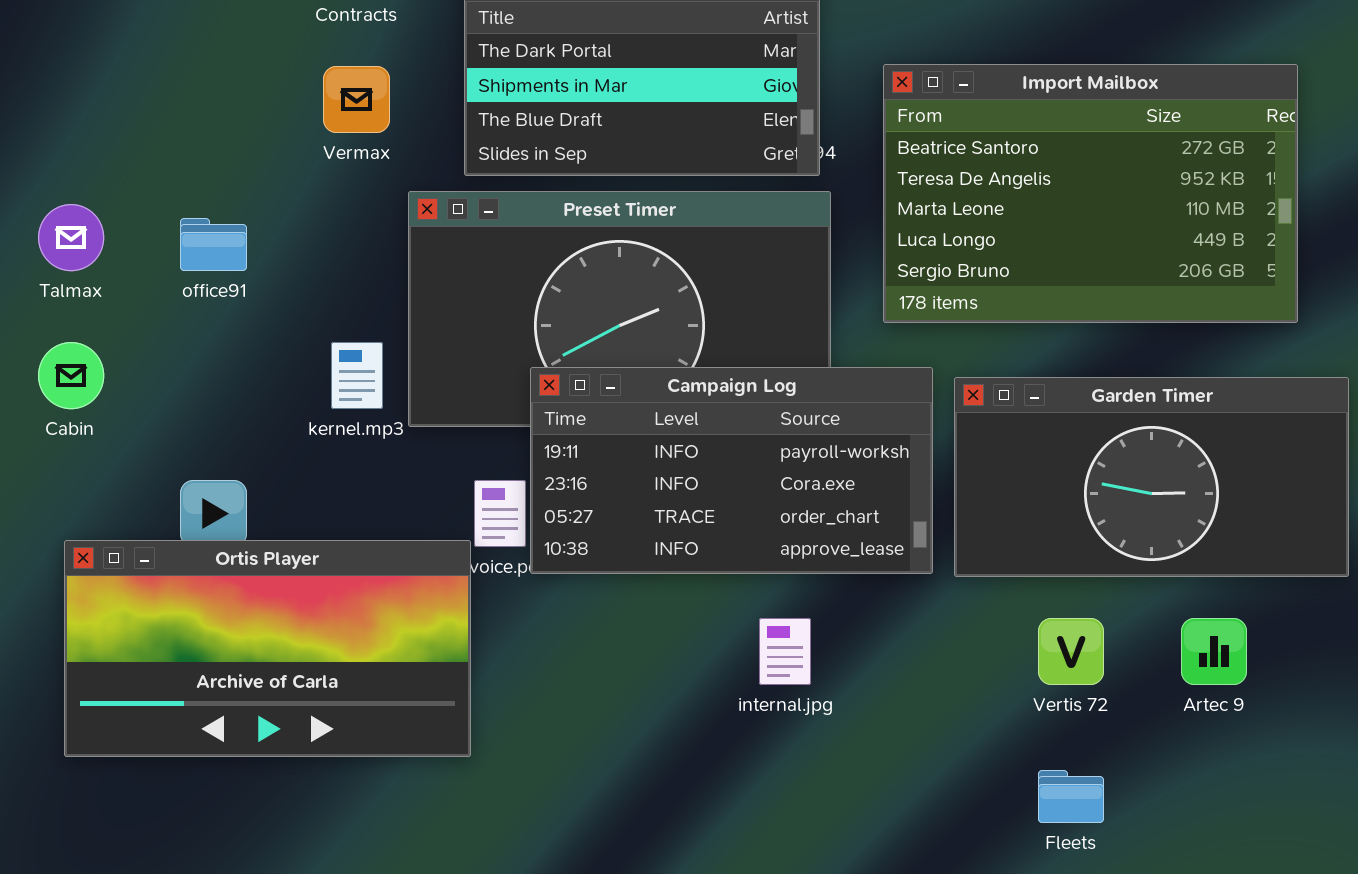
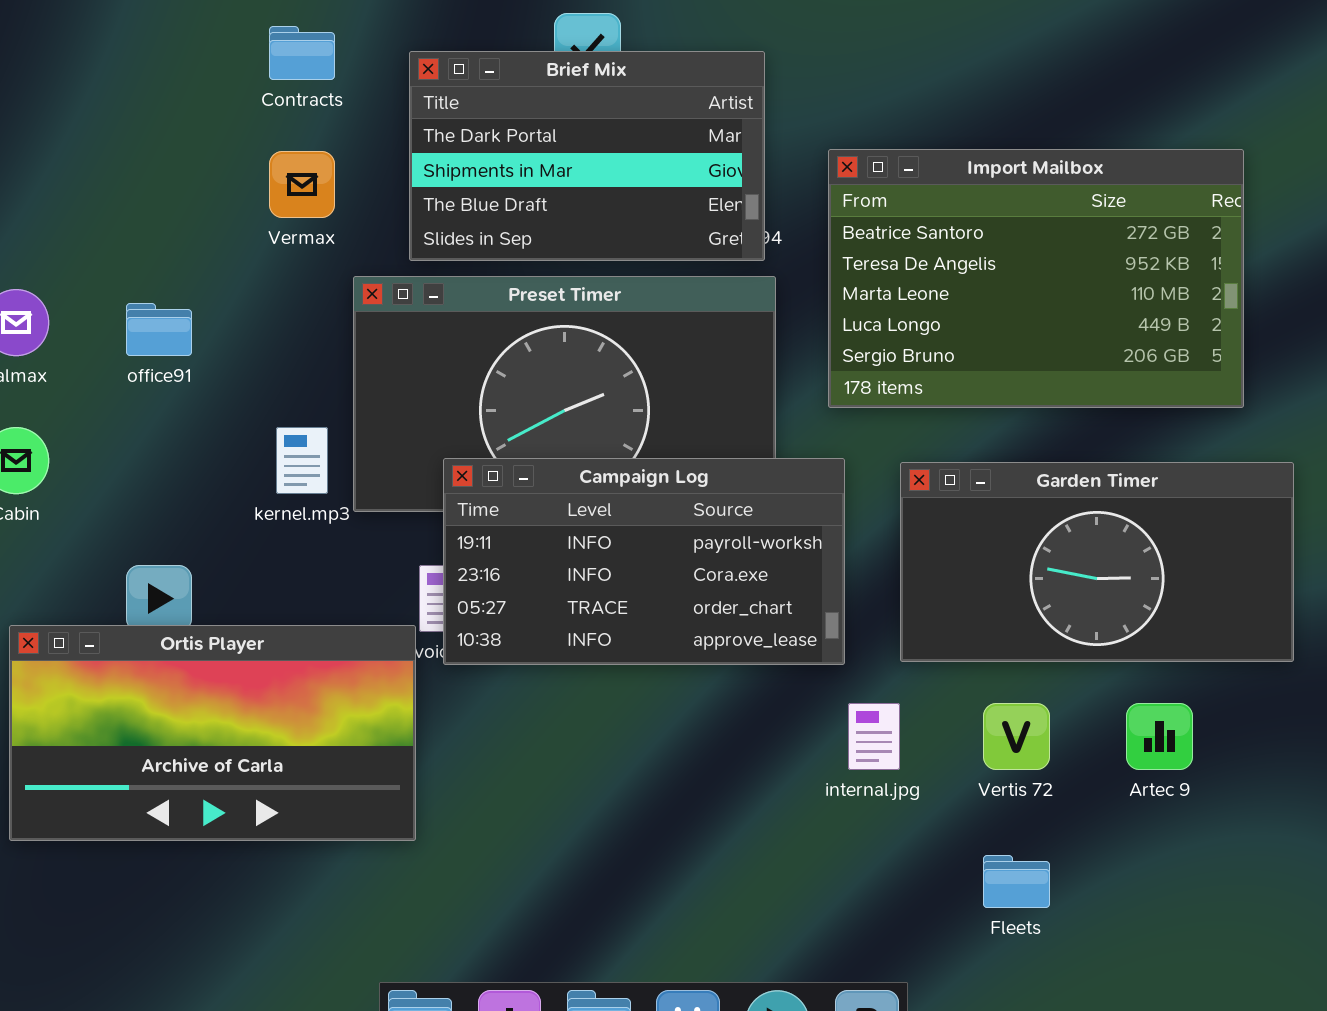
Campaign Log: [530,367,933,574] -> [443,458,845,665], moved
internal.jpg: [759,618,811,685] -> [848,703,900,770], moved

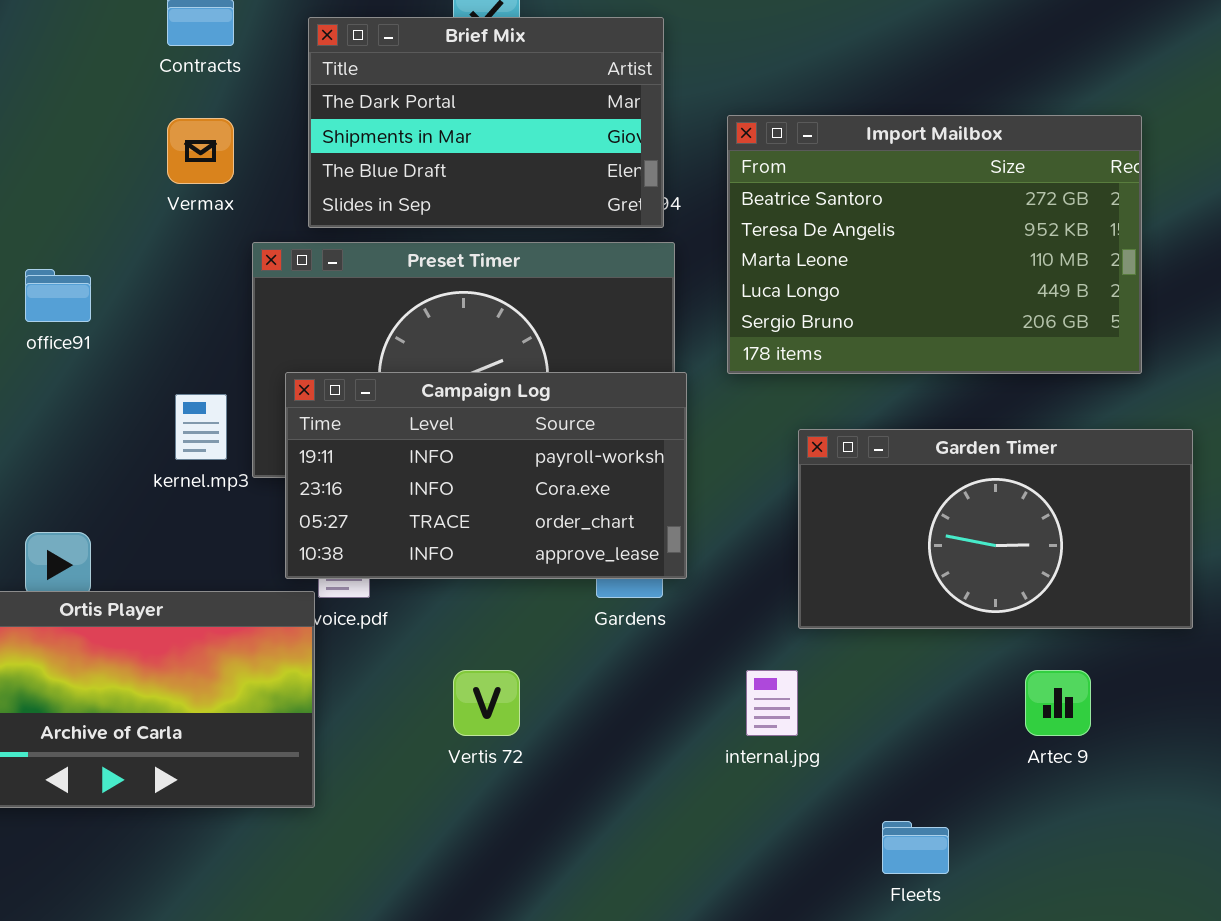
Campaign Log: [443,458,845,665] -> [285,372,687,579], moved
Vertis 72: [983,703,1050,770] -> [453,670,520,736], moved

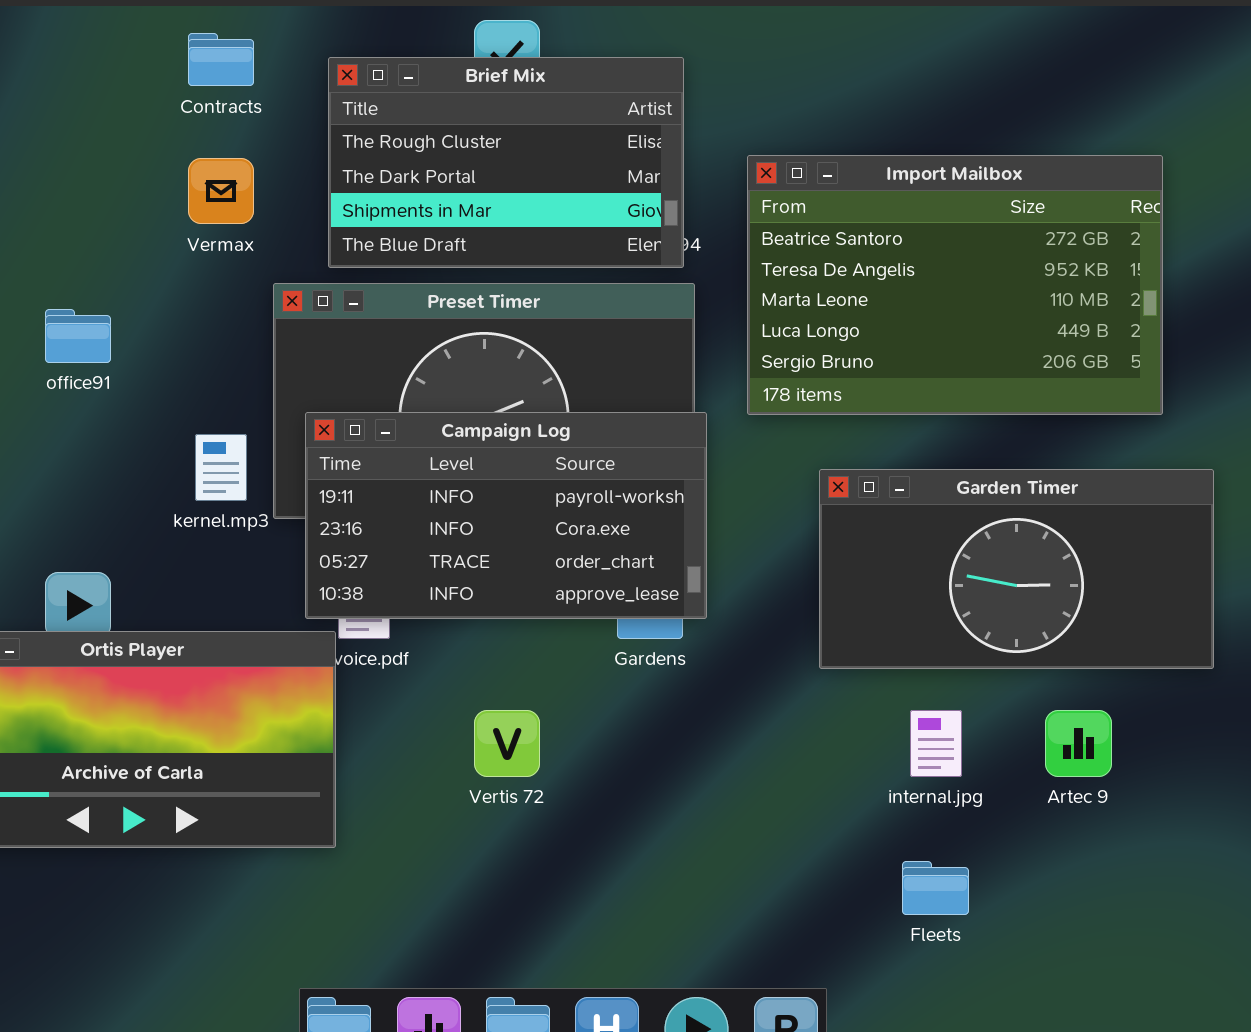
Brief Mix: [308,17,664,228] -> [328,57,684,268], scrolled up 1 row
internal.jpg: [746,670,798,736] -> [910,710,962,777], moved

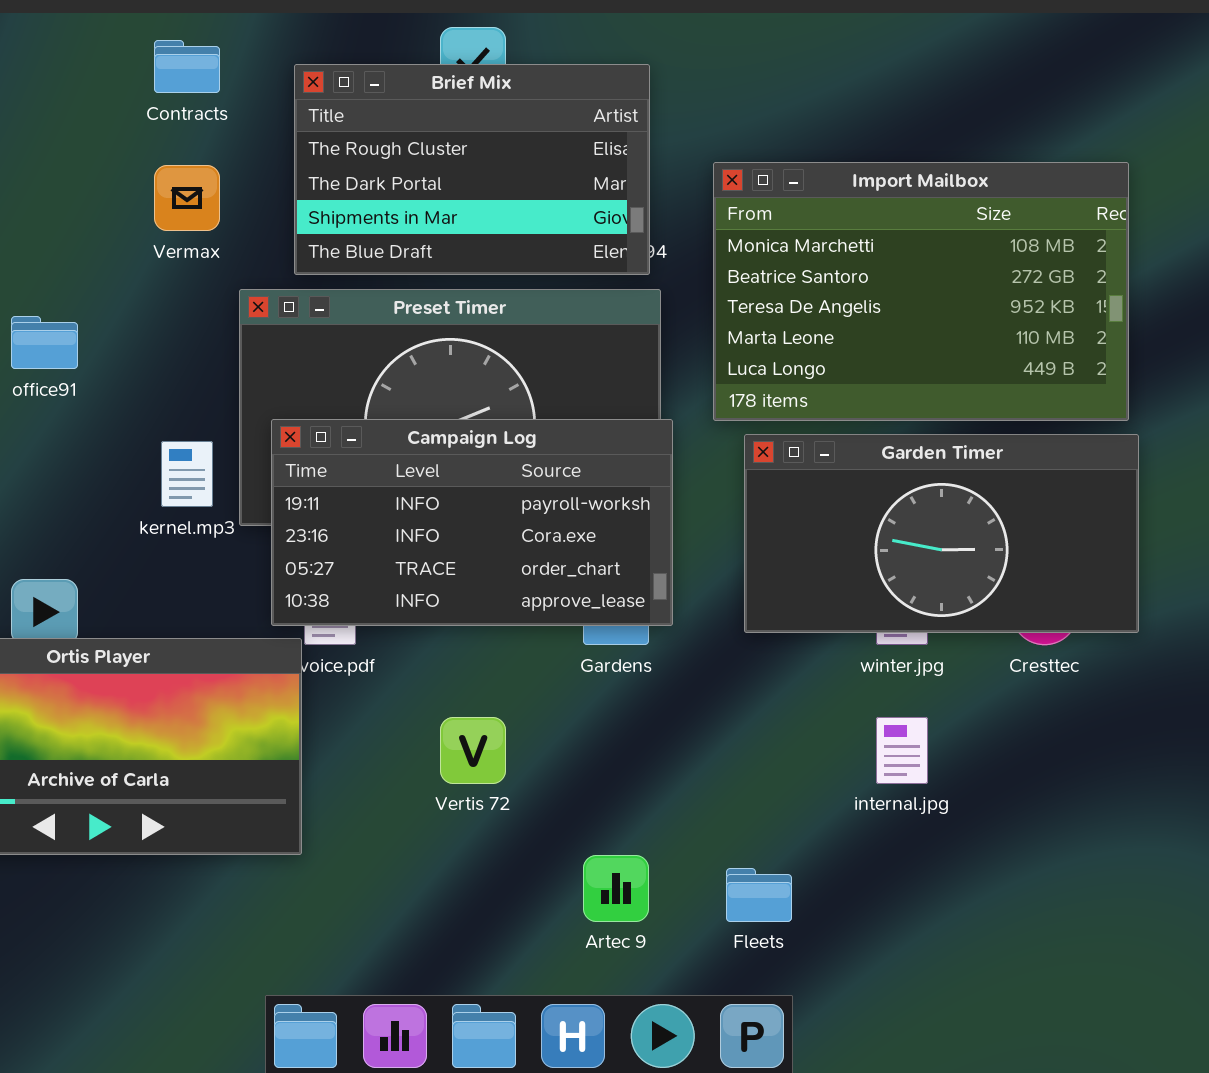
Import Mailbox: [747,155,1163,415] -> [713,162,1129,421], scrolled up 1 row
Garden Timer: [819,469,1214,669] -> [744,434,1139,633], moved
Artec 9: [1045,710,1112,777] -> [583,855,649,922], moved
Fleets: [902,861,969,915] -> [726,868,792,922], moved

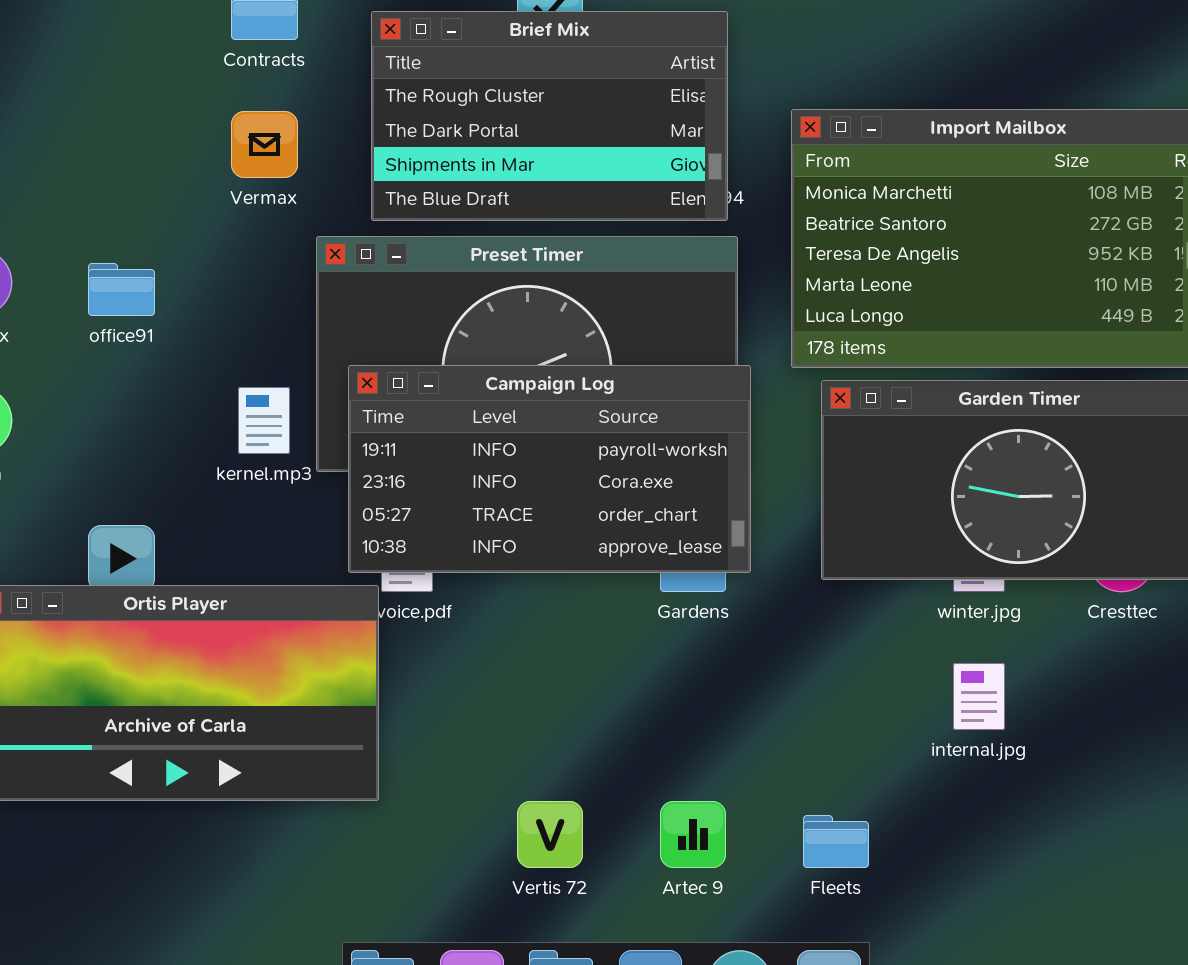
Vertis 72: [440,717,506,784] -> [517,801,583,868], moved

